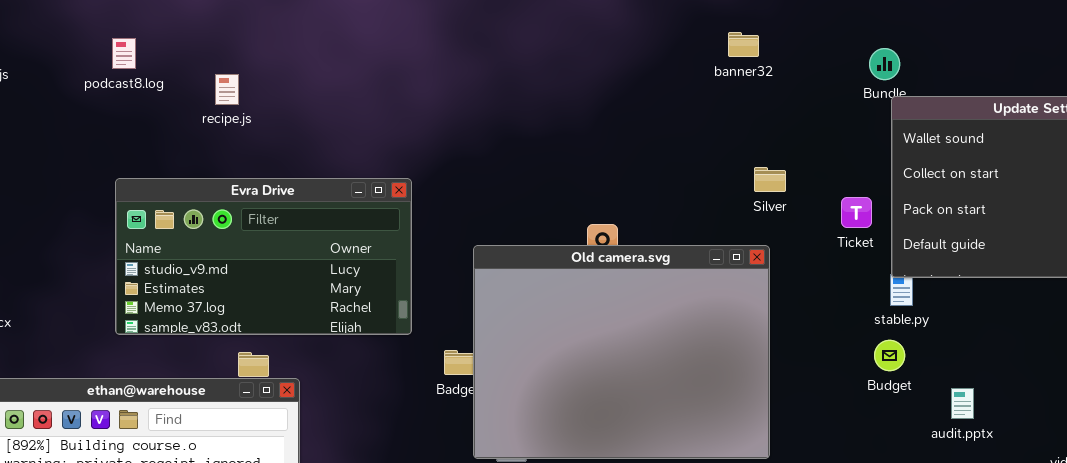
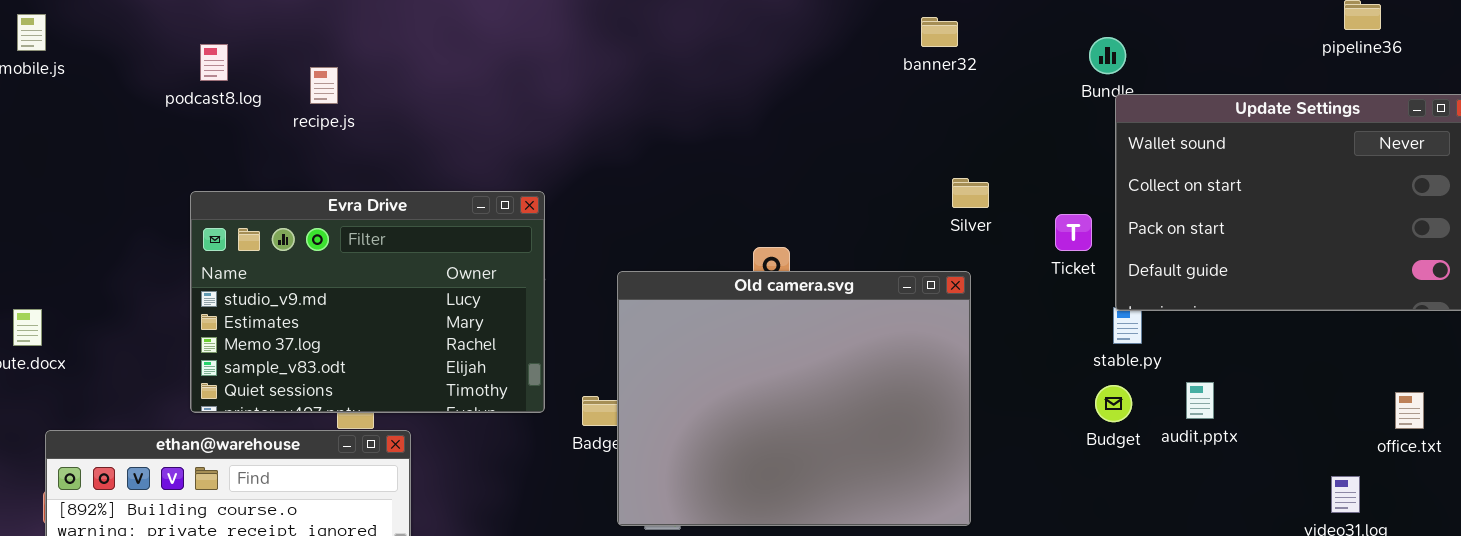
podcast8.log: [112,38,136,69] -> [200,44,228,81], moved
Evra Drive: [115,178,412,335] -> [190,191,545,413], resized
audit.pptx: [951,388,974,419] -> [1186,382,1214,419], moved

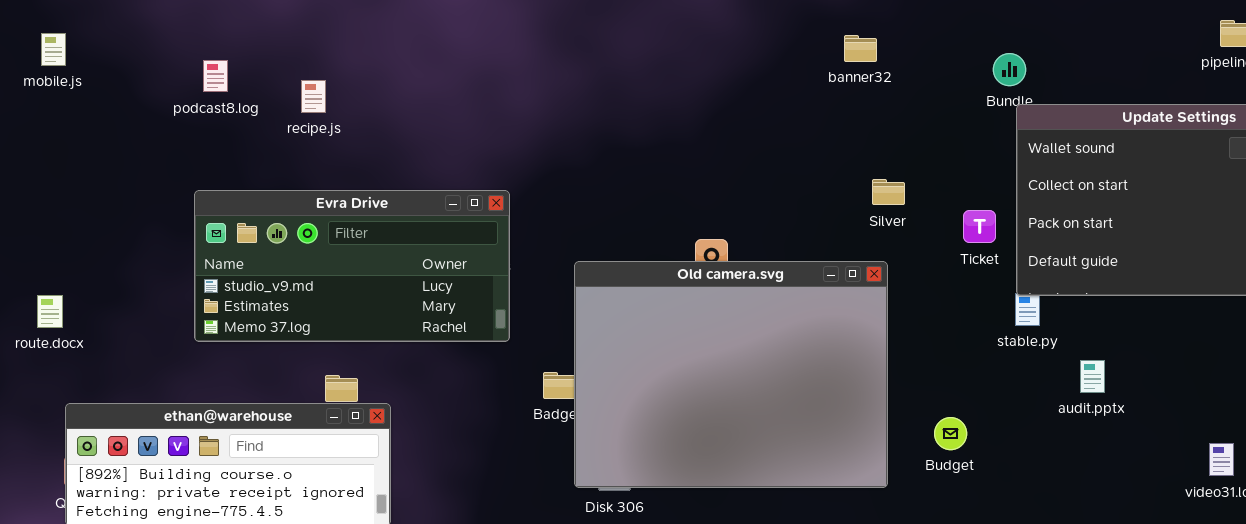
Evra Drive: [190,191,545,413] -> [194,190,510,342], resized
Budget: [1095,385,1132,422] -> [934,417,967,450], moved

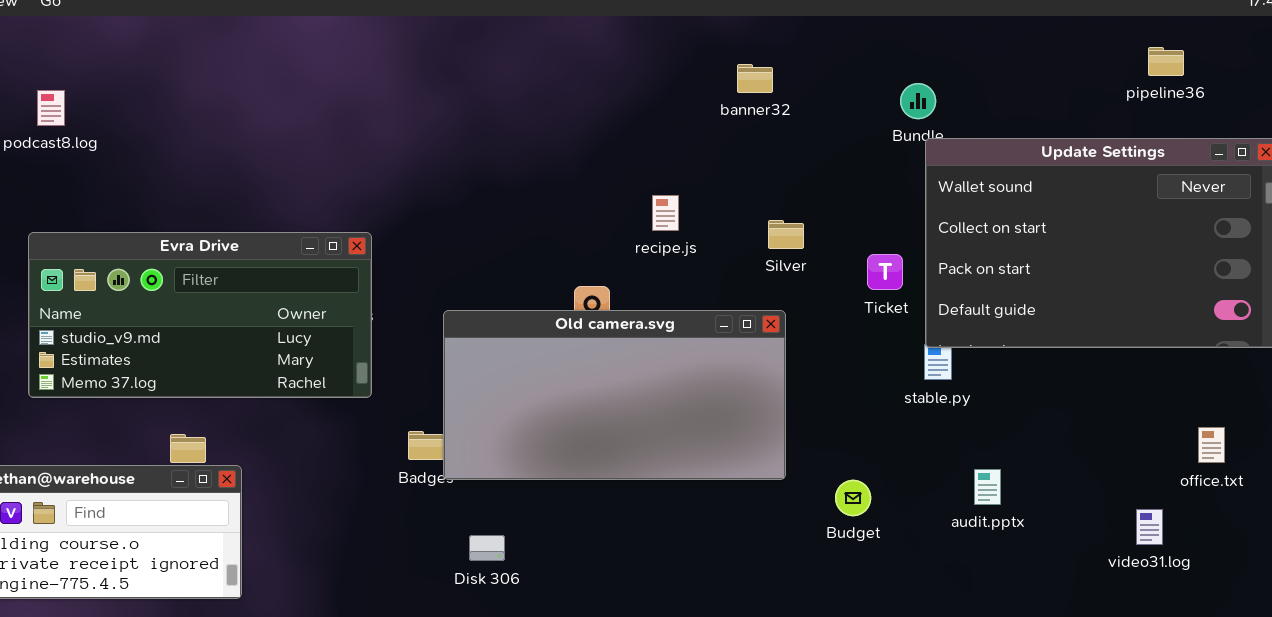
recipe.js: [301,80,326,113] -> [652,195,679,231], moved
Old camera.svg: [574,261,888,488] -> [443,310,786,480], resized
audit.pptx: [1080,360,1105,393] -> [974,469,1001,505], moved

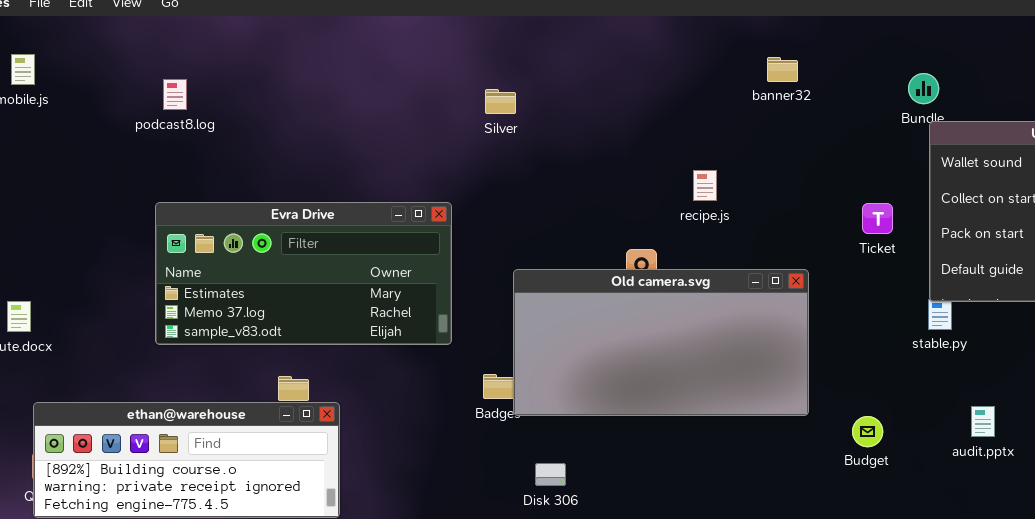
Silver: [768,220,804,249] -> [485,89,516,114], moved
Evra Drive: [28,232,372,398] -> [155,202,452,345], scrolled down 1 row
Ticket: [867,254,903,290] -> [862,203,893,234], moved

